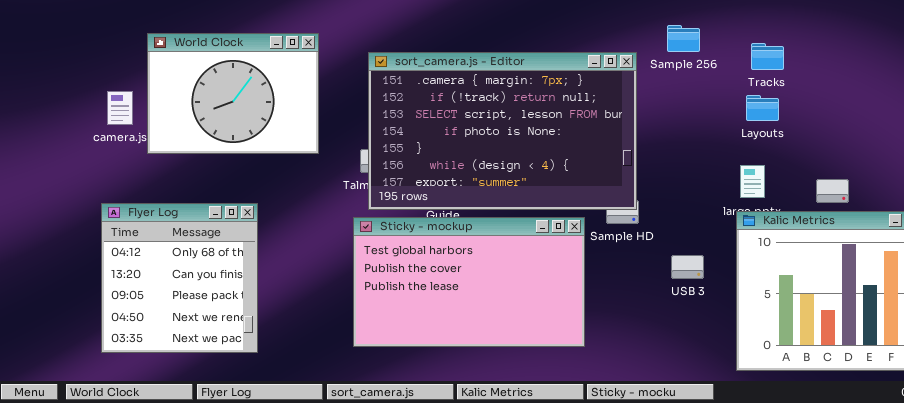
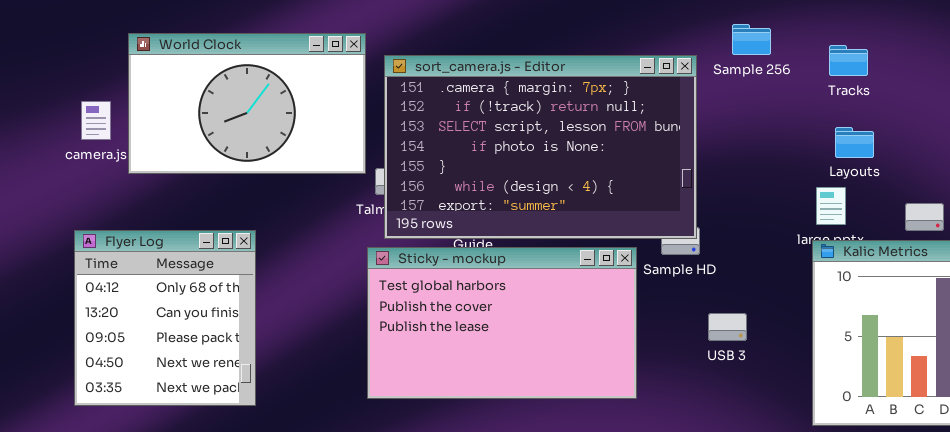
World Clock: [147,33,319,154] -> [128,33,366,174], resized
Layouts: [746,95,779,121] -> [835,127,874,158], moved
USB 3: [671,255,704,279] -> [708,313,747,341], moved

